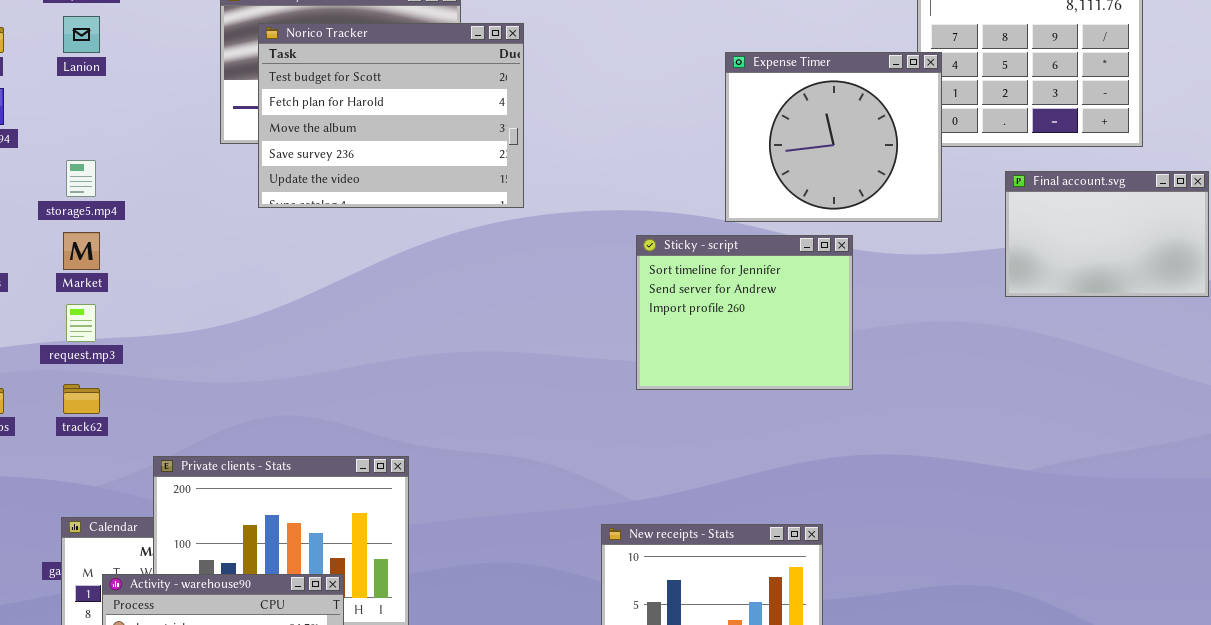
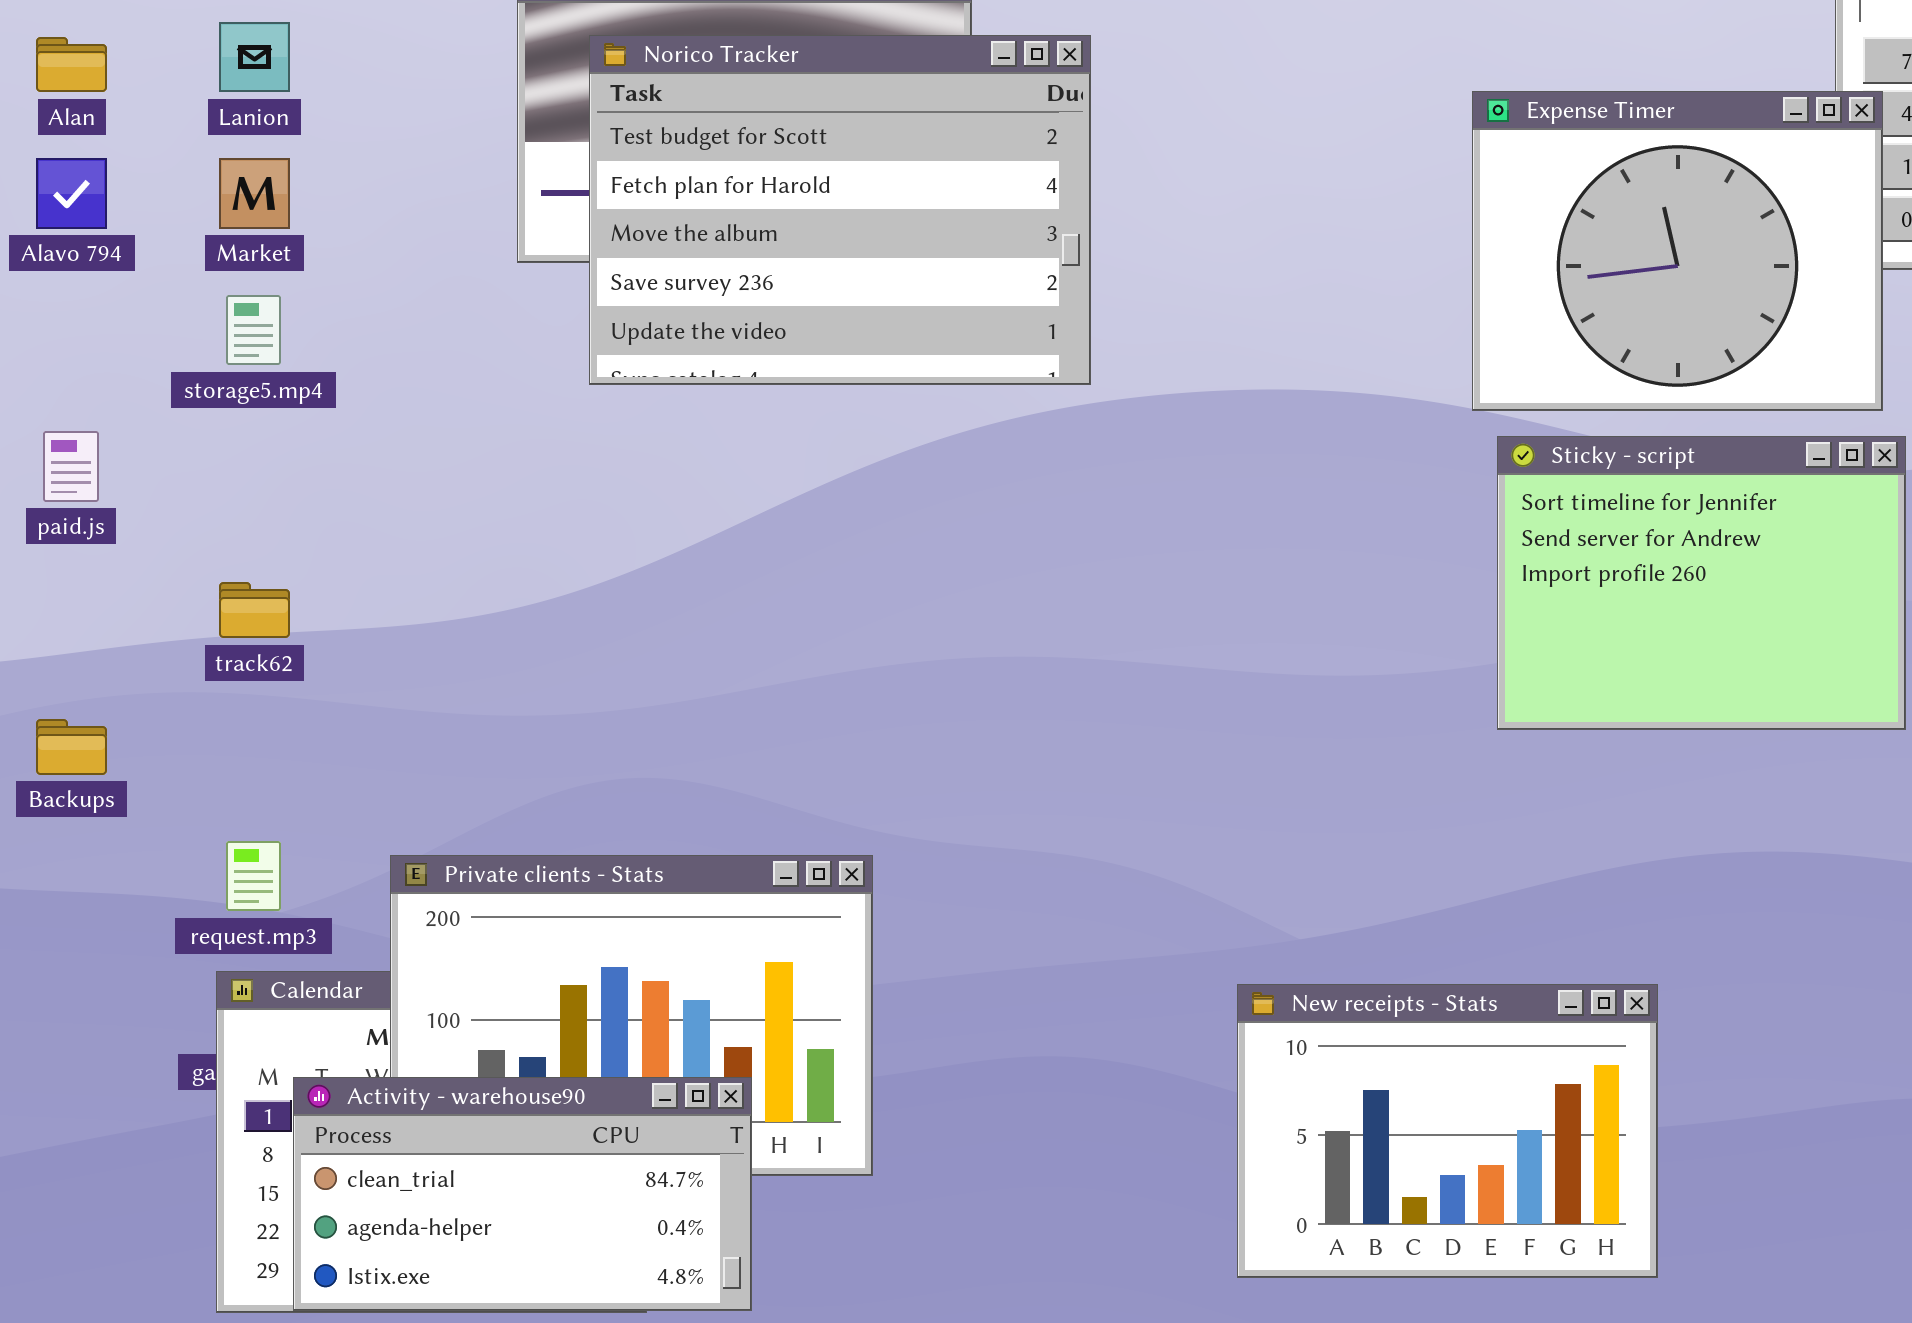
Market: [63,232,100,270] -> [219,158,290,229], moved
Sticky - script: [636,235,853,390] -> [1497,436,1906,730], moved
request.mp3: [66,304,96,342] -> [226,841,281,911], moved
track62: [63,384,100,414] -> [219,582,290,638], moved

